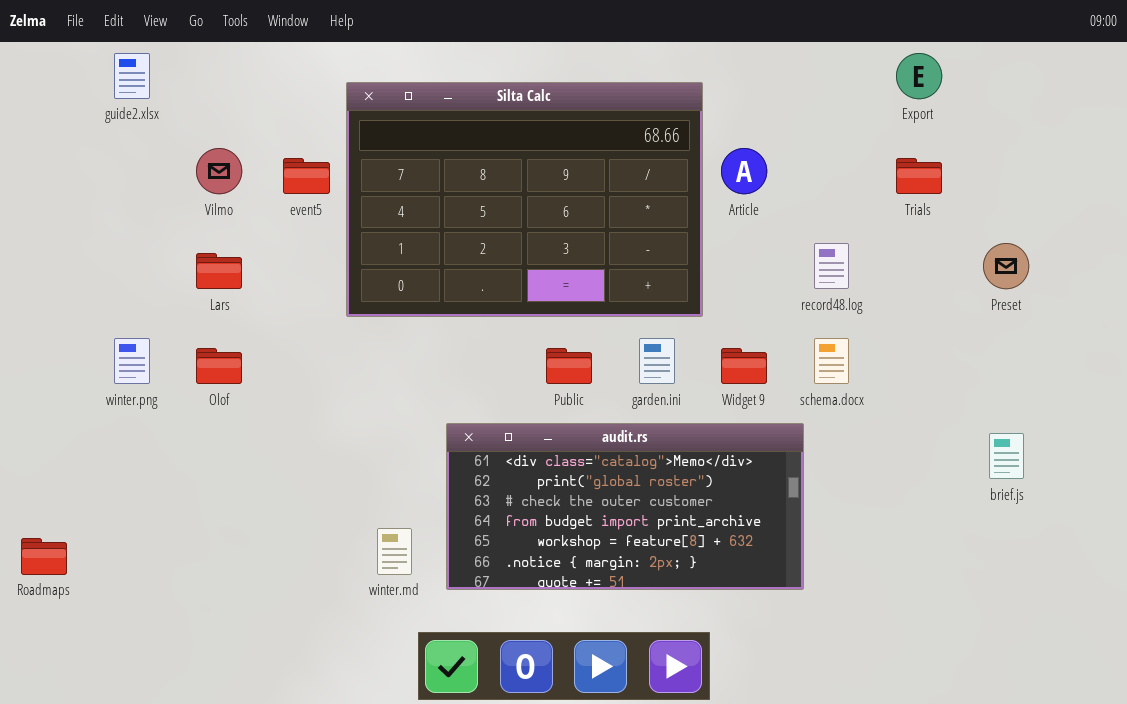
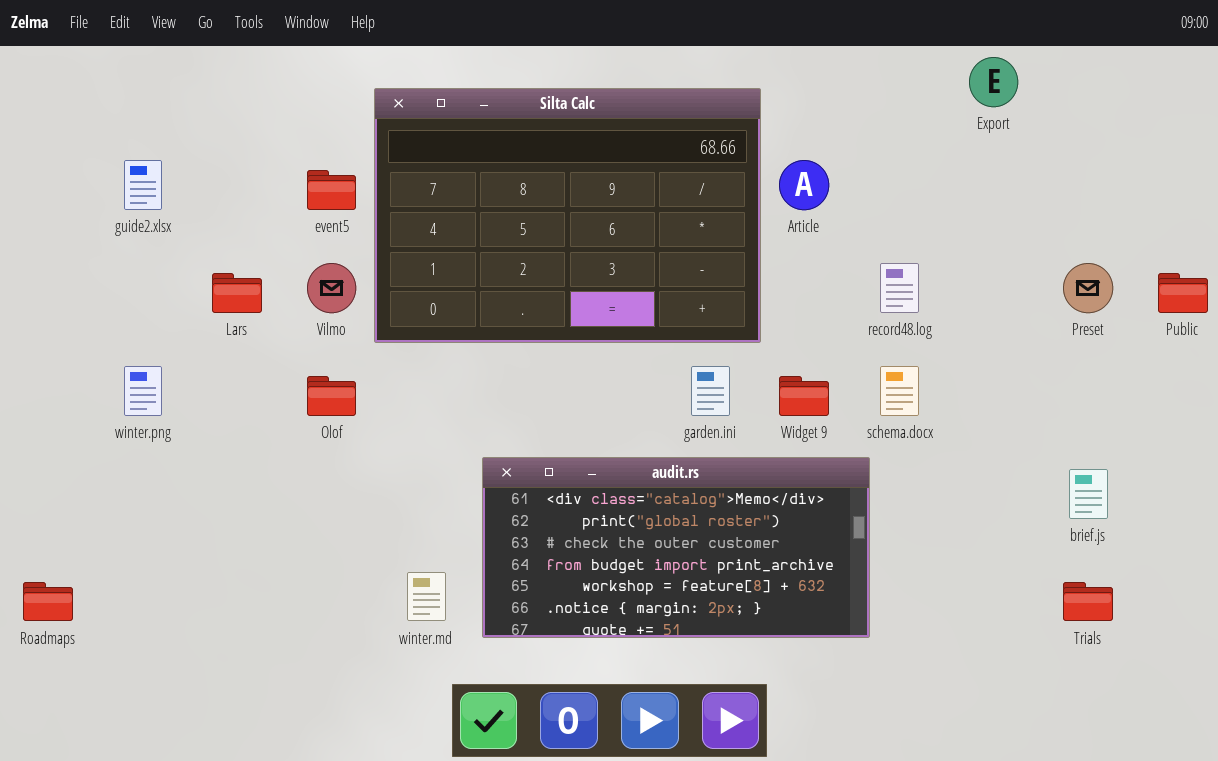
guide2.xlsx: [114,53,150,99] -> [124,160,162,210], moved
Vilmo: [196,148,242,194] -> [307,263,356,313], moved
Trials: [896,158,942,194] -> [1063,582,1113,621], moved
Olof: [196,348,242,384] -> [307,376,356,416], moved
Public: [546,348,592,384] -> [1158,273,1208,313], moved

